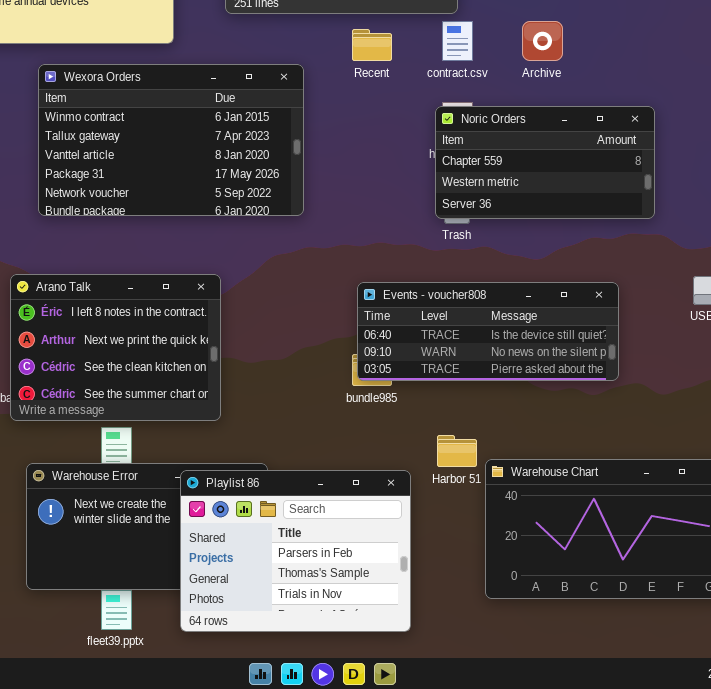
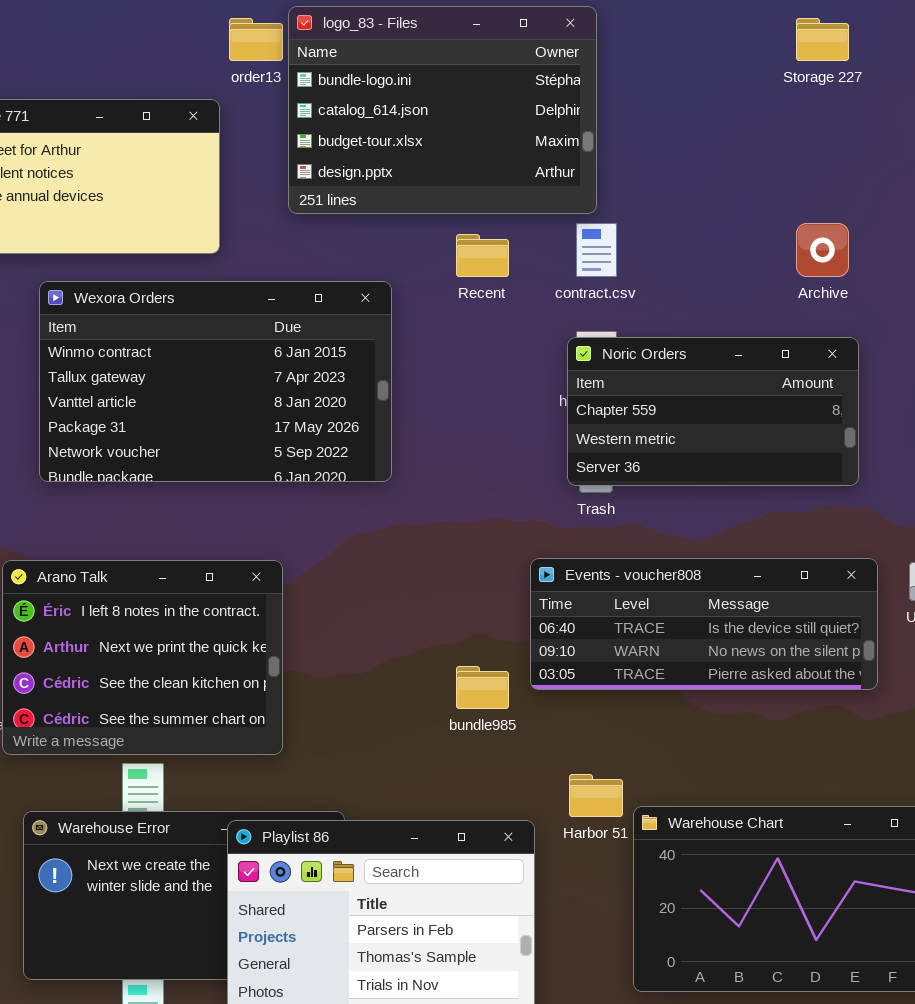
Archive: [522,21,563,61] -> [796,223,849,277], moved
Events - voucher808: [357,282,619,381] -> [530,558,878,690], moved

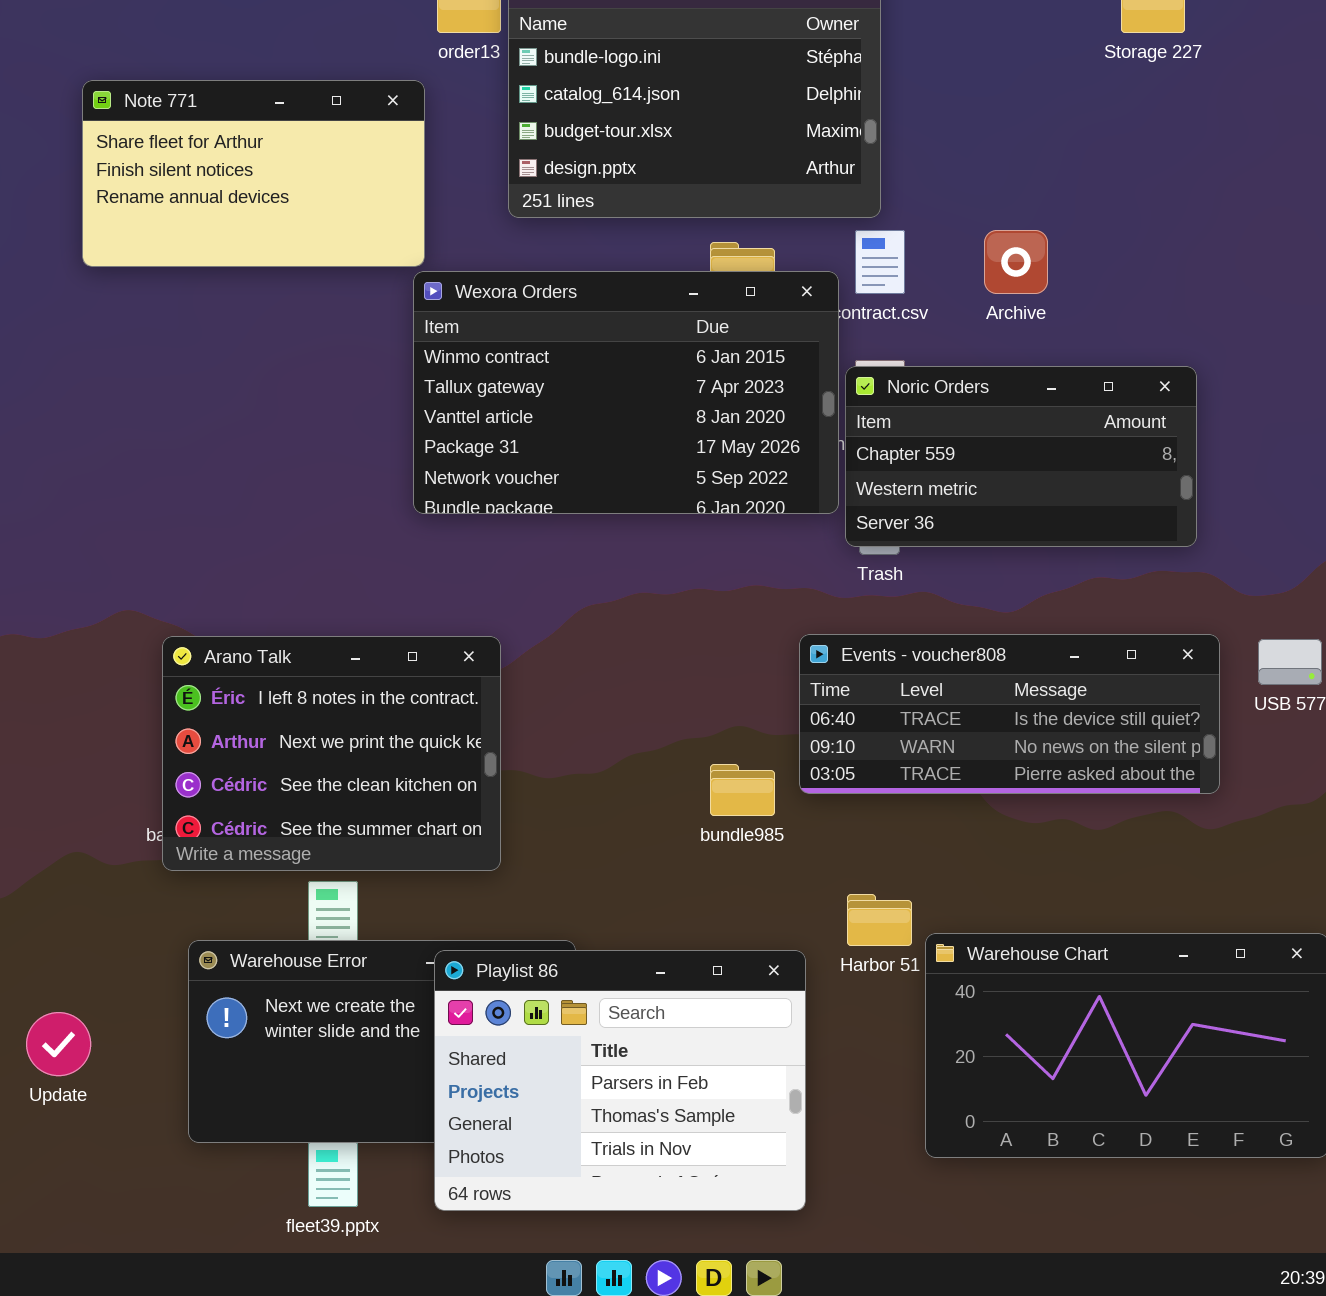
Archive: [796,223,849,277] -> [984,230,1048,294], moved
Wexora Orders: [39,281,392,482] -> [413,271,839,514], moved

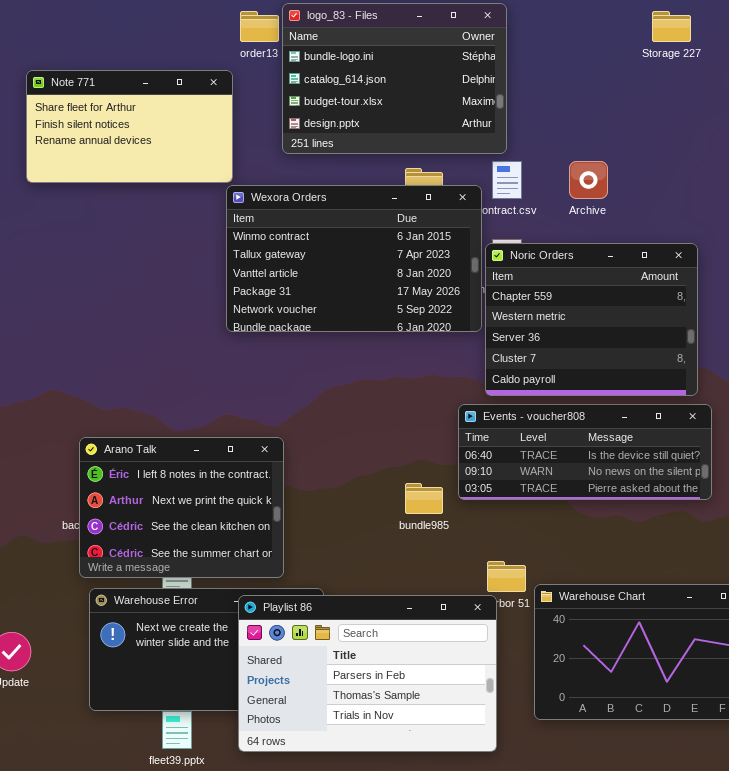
Noric Orders: [845,366,1197,547] -> [485,243,698,396], resized
Arano Talk: [162,636,501,871] -> [79,437,284,578], moved
Playlist 86: [434,950,806,1211] -> [238,595,497,752], resized

